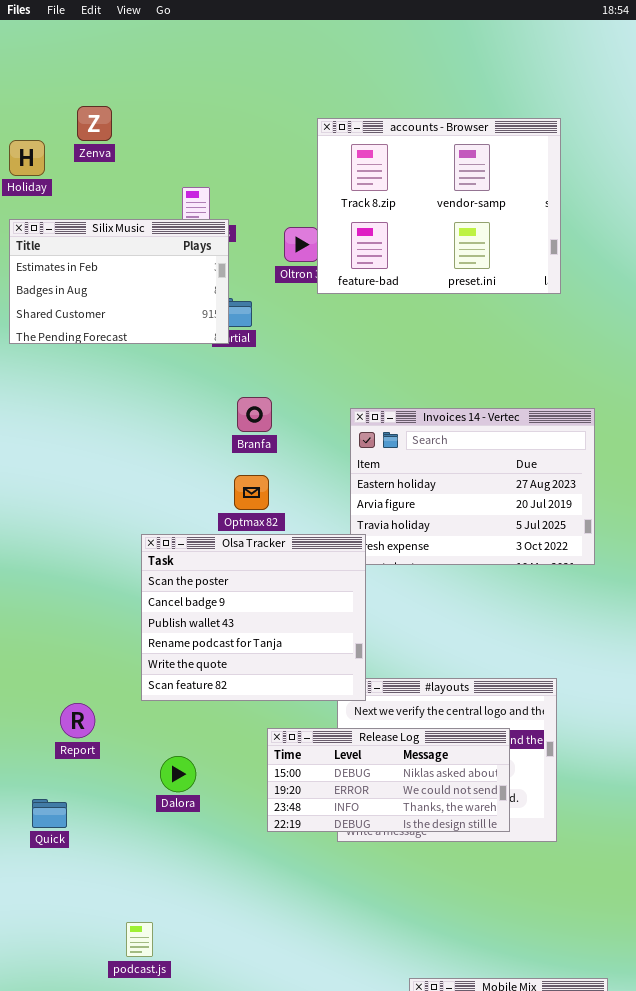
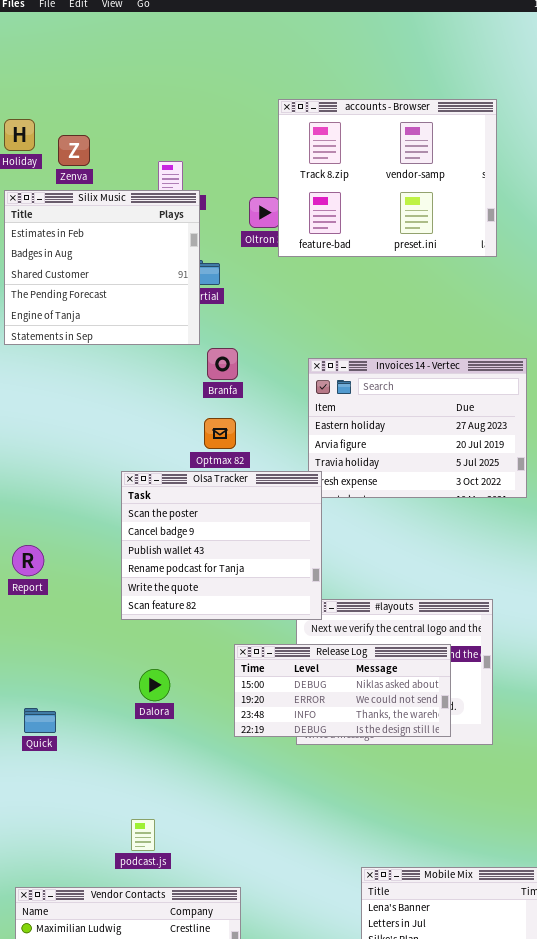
Zenva: [77,106,112,141] -> [58,135,90,166], moved
Silix Music: [9,219,229,344] -> [4,190,200,345], resized
Report: [60,703,95,738] -> [12,545,44,576], moved
podcast.js: [126,922,153,957] -> [131,819,155,851], moved

